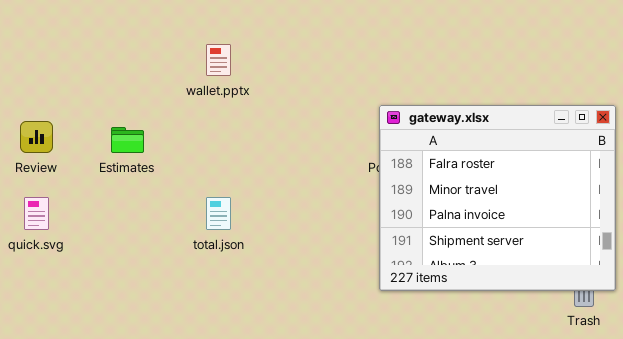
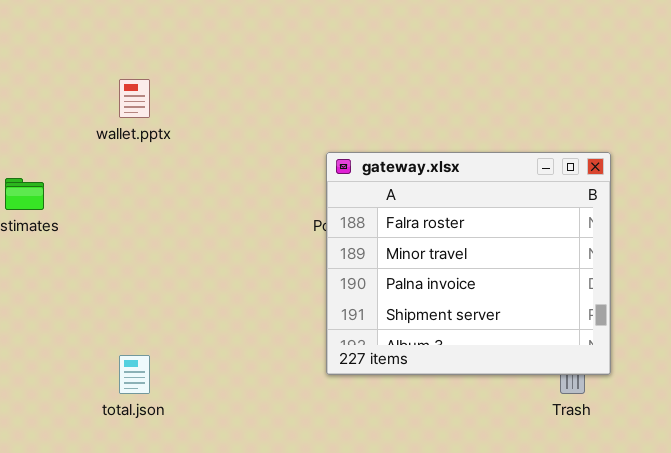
total.json: [206,197,231,230] -> [119,355,150,394], moved

